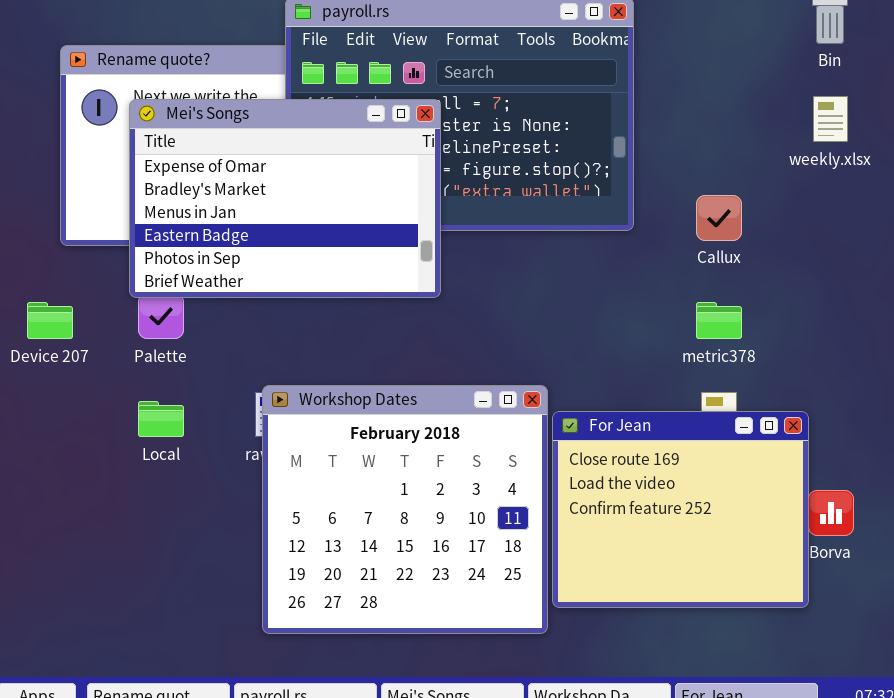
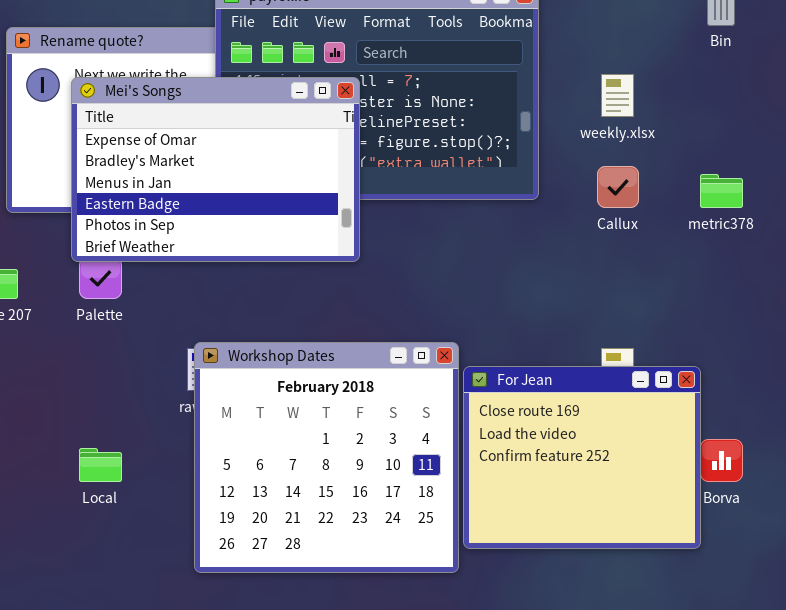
weekly.xlsx: [813,96,848,142] -> [601,74,634,117], moved
metric378: [696,302,742,339] -> [700,174,743,208], moved
Local: [138,401,184,437] -> [79,448,122,482], moved

